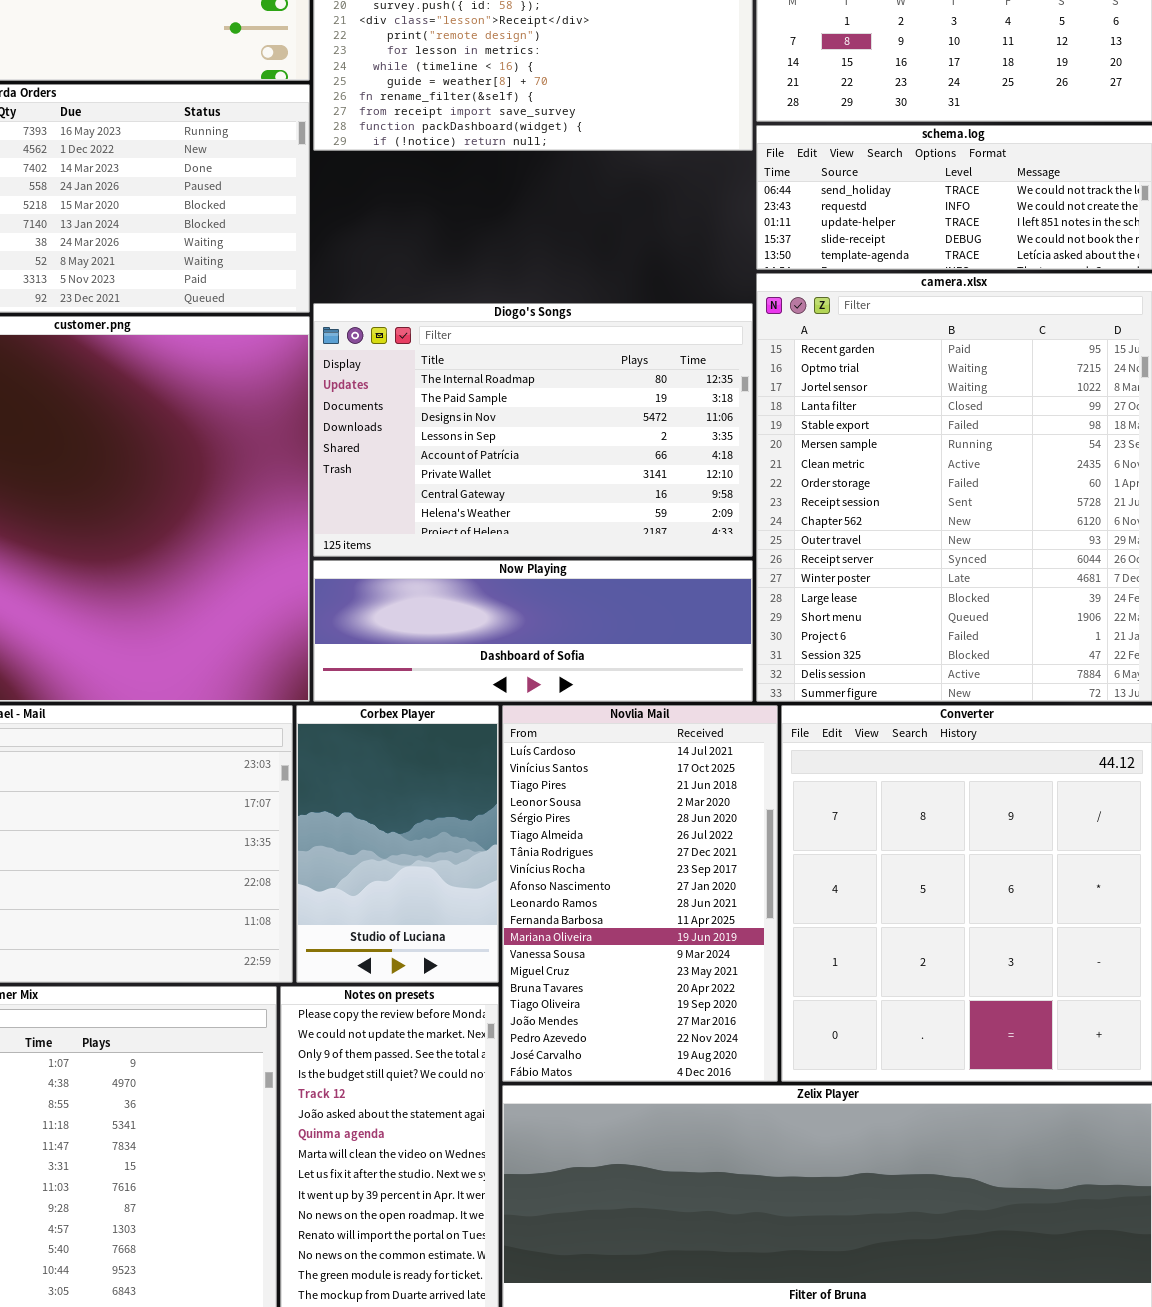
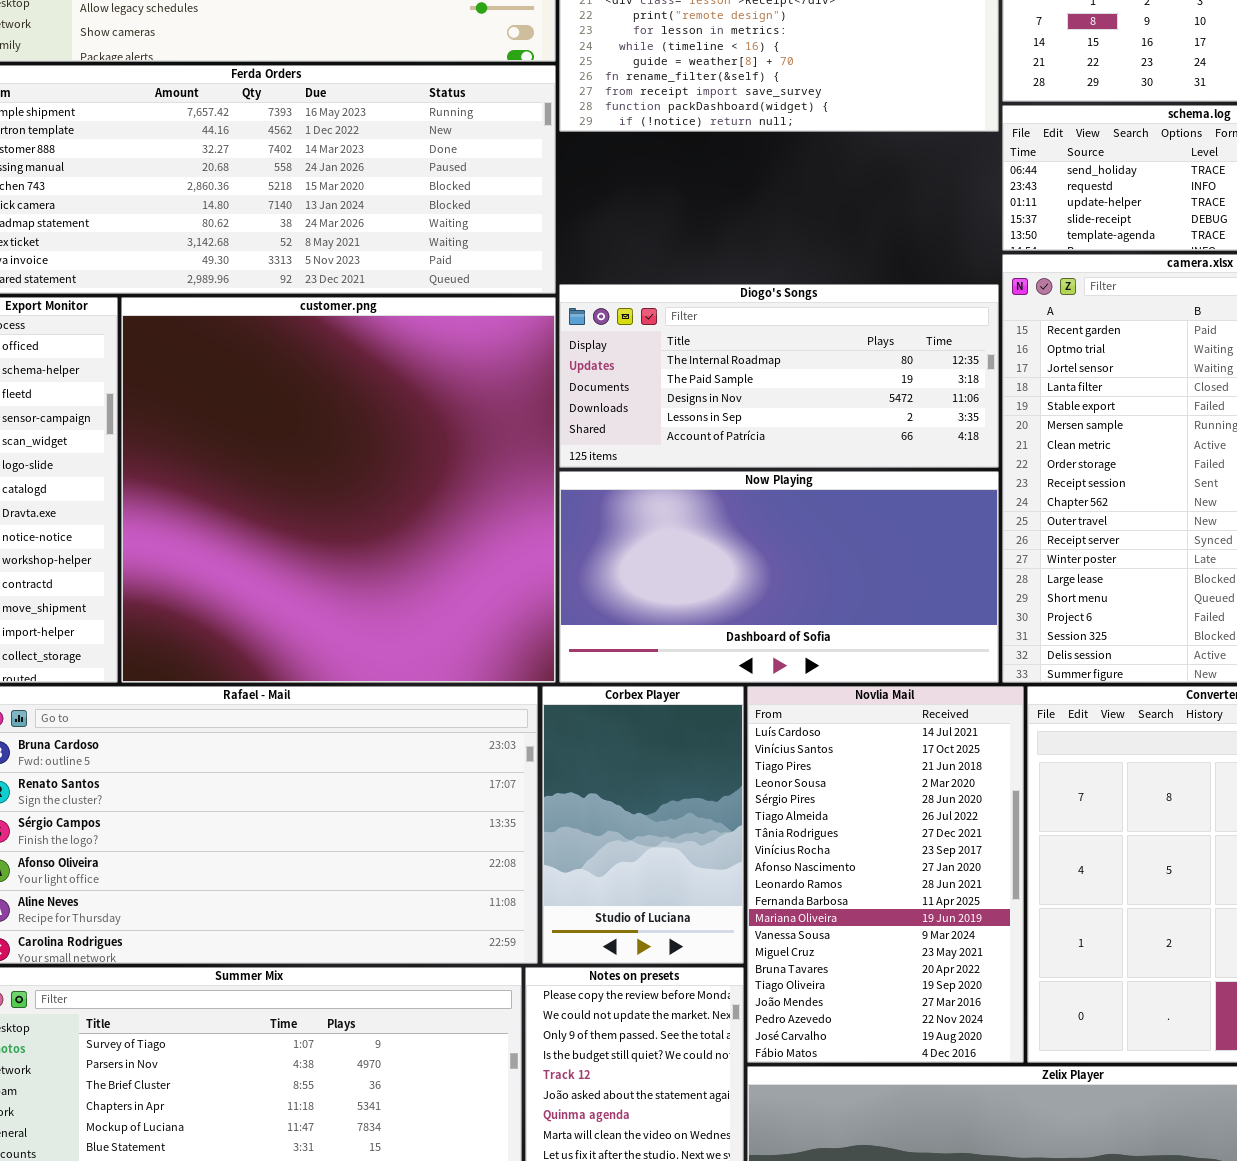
Diogo's Songs: [313,303,753,557] -> [559,284,999,468], resized
Now Playing: [313,560,753,702] -> [559,471,999,683], resized

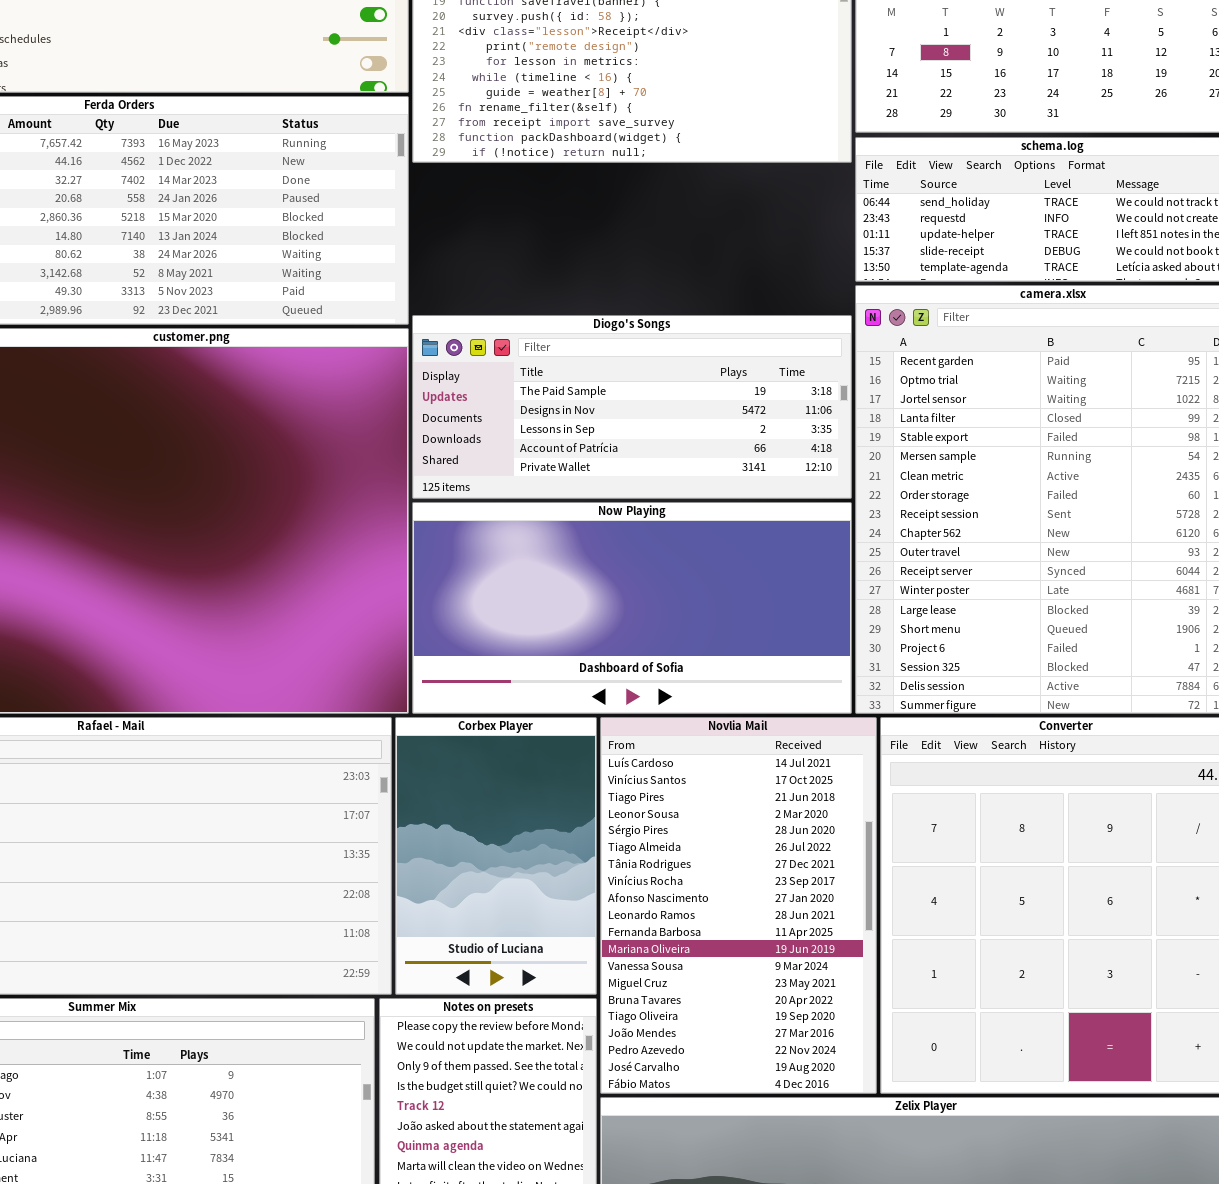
Diogo's Songs: [559,284,999,468] -> [412,315,852,499], scrolled down 1 row

